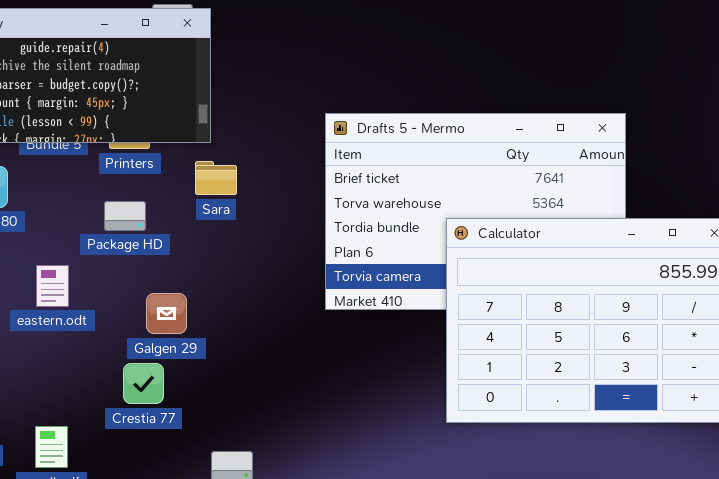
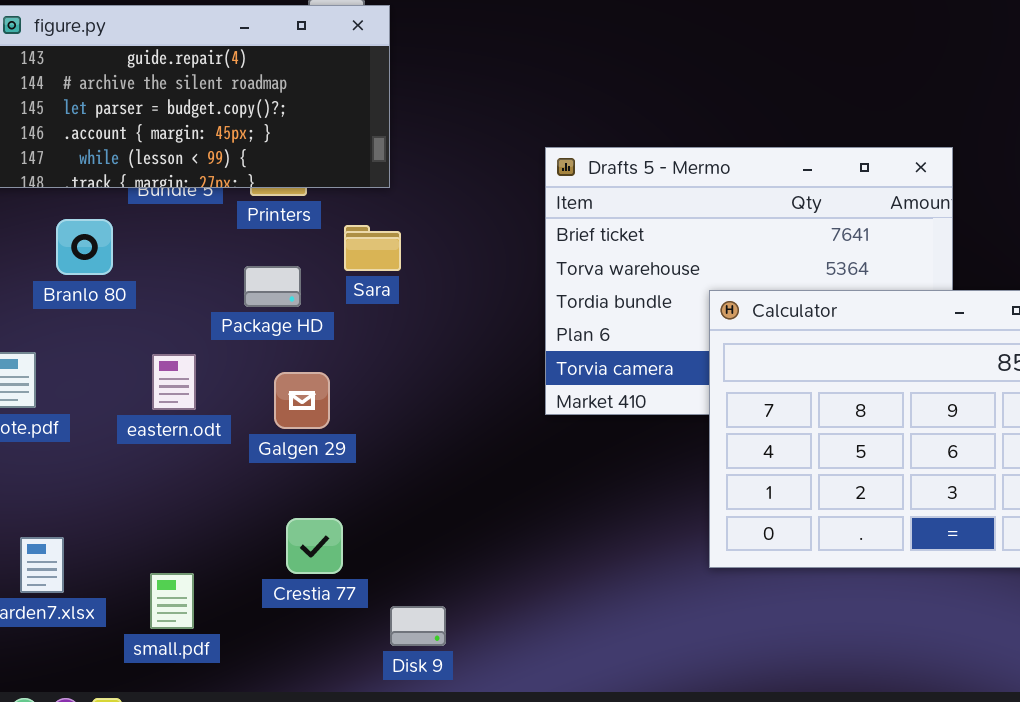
Sara: [195,161,237,195] -> [344,225,401,271], moved
Galgen 29: [146,293,187,334] -> [274,372,330,429], moved
Crestia 77: [123,363,164,404] -> [286,518,343,574], moved

